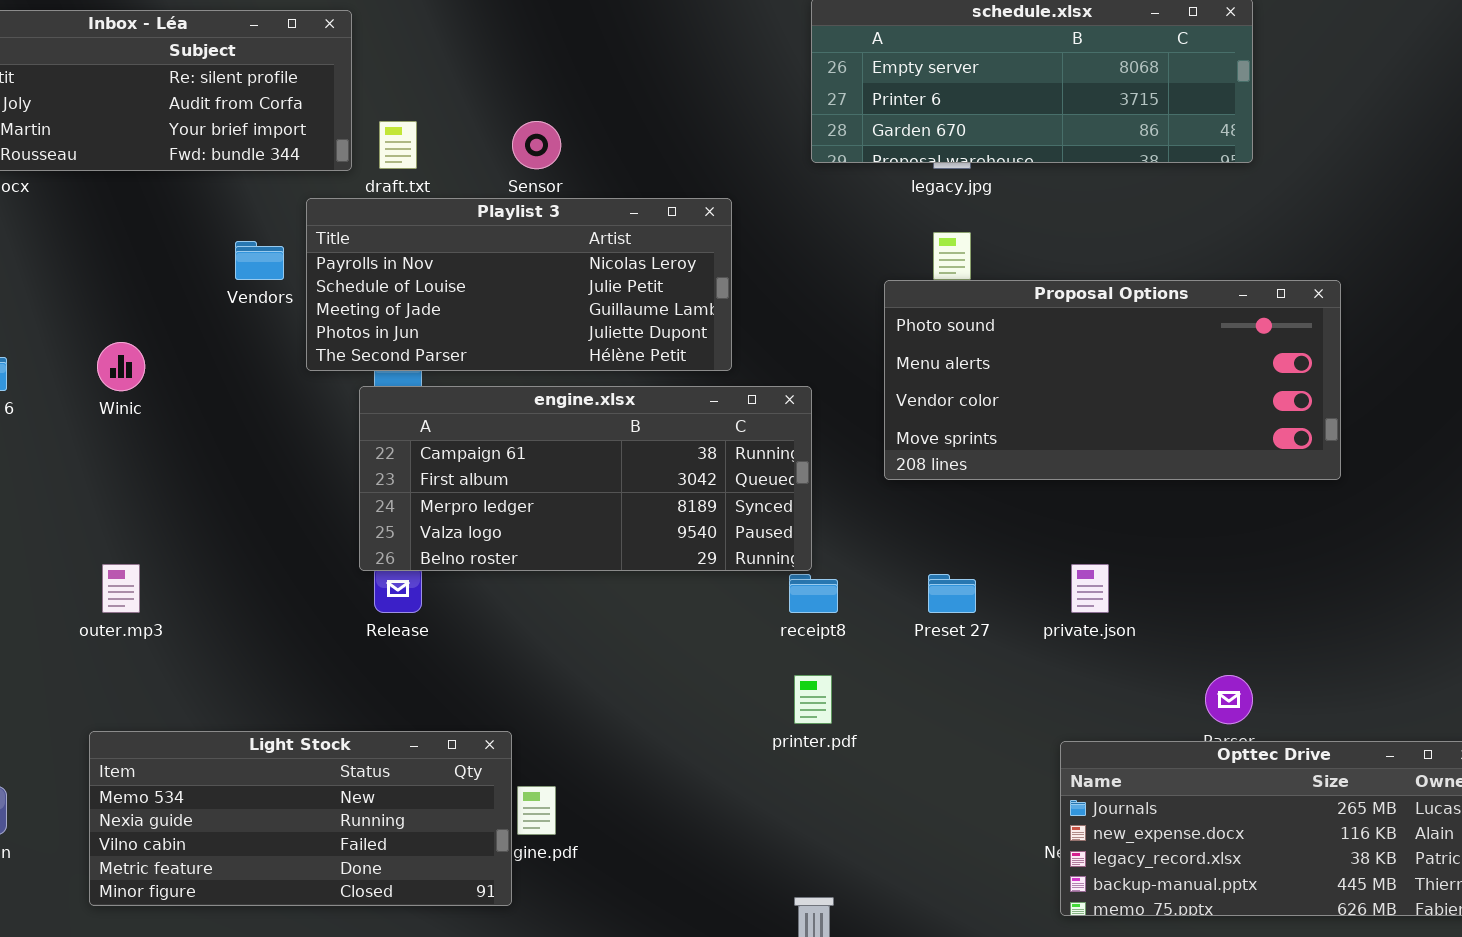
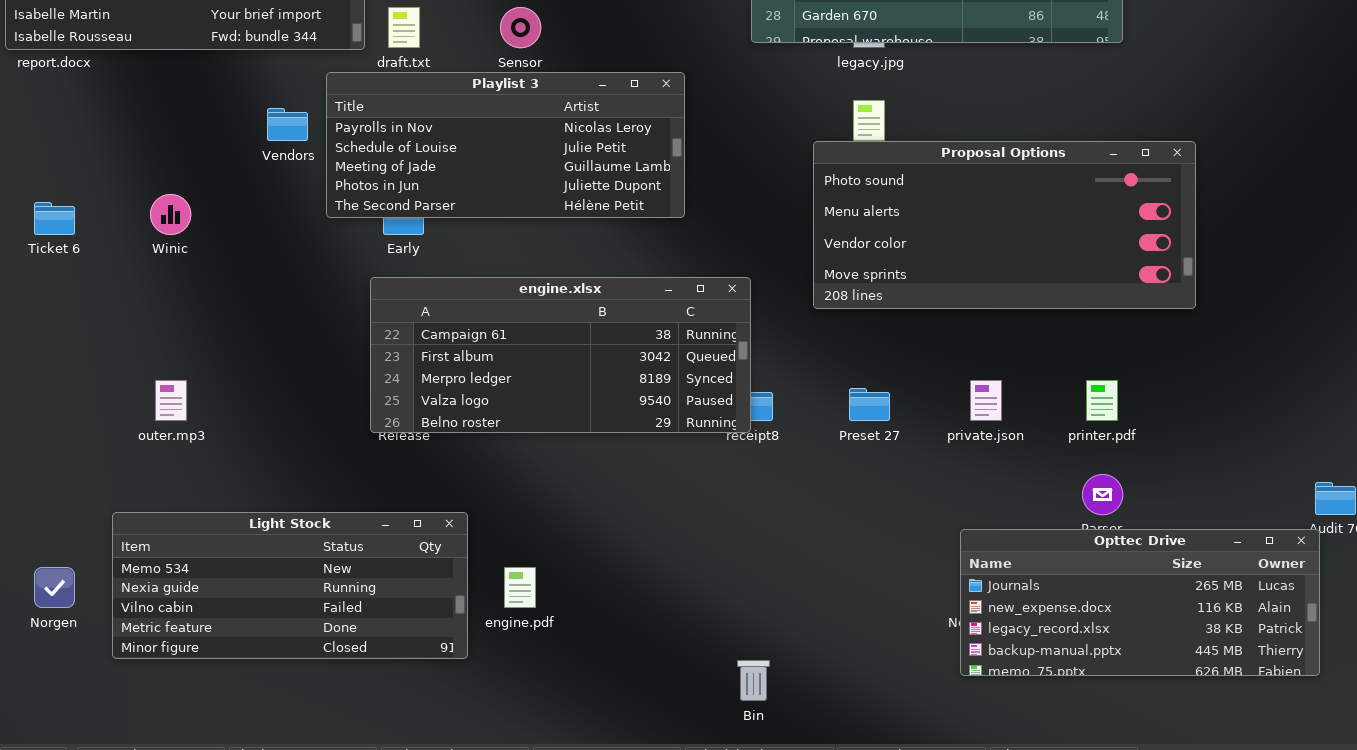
engine.xlsx: [359,386,812,571] -> [370,277,751,433], moved
printer.pdf: [794,675,832,724] -> [1086,380,1118,421], moved
Light Stock: [89,731,512,906] -> [112,512,468,659], moved

